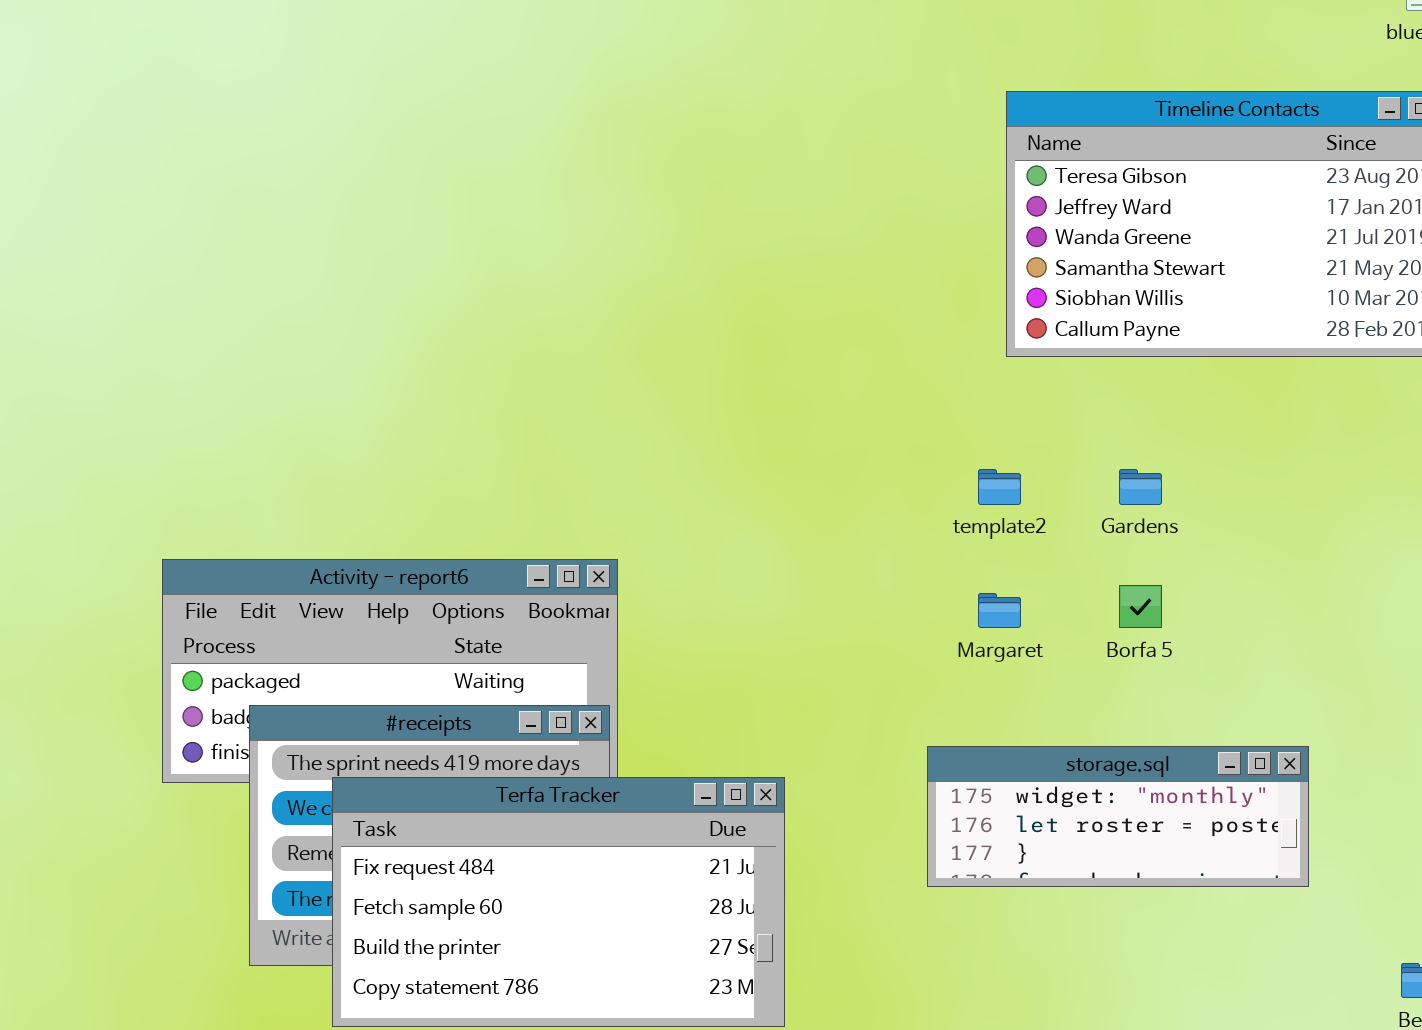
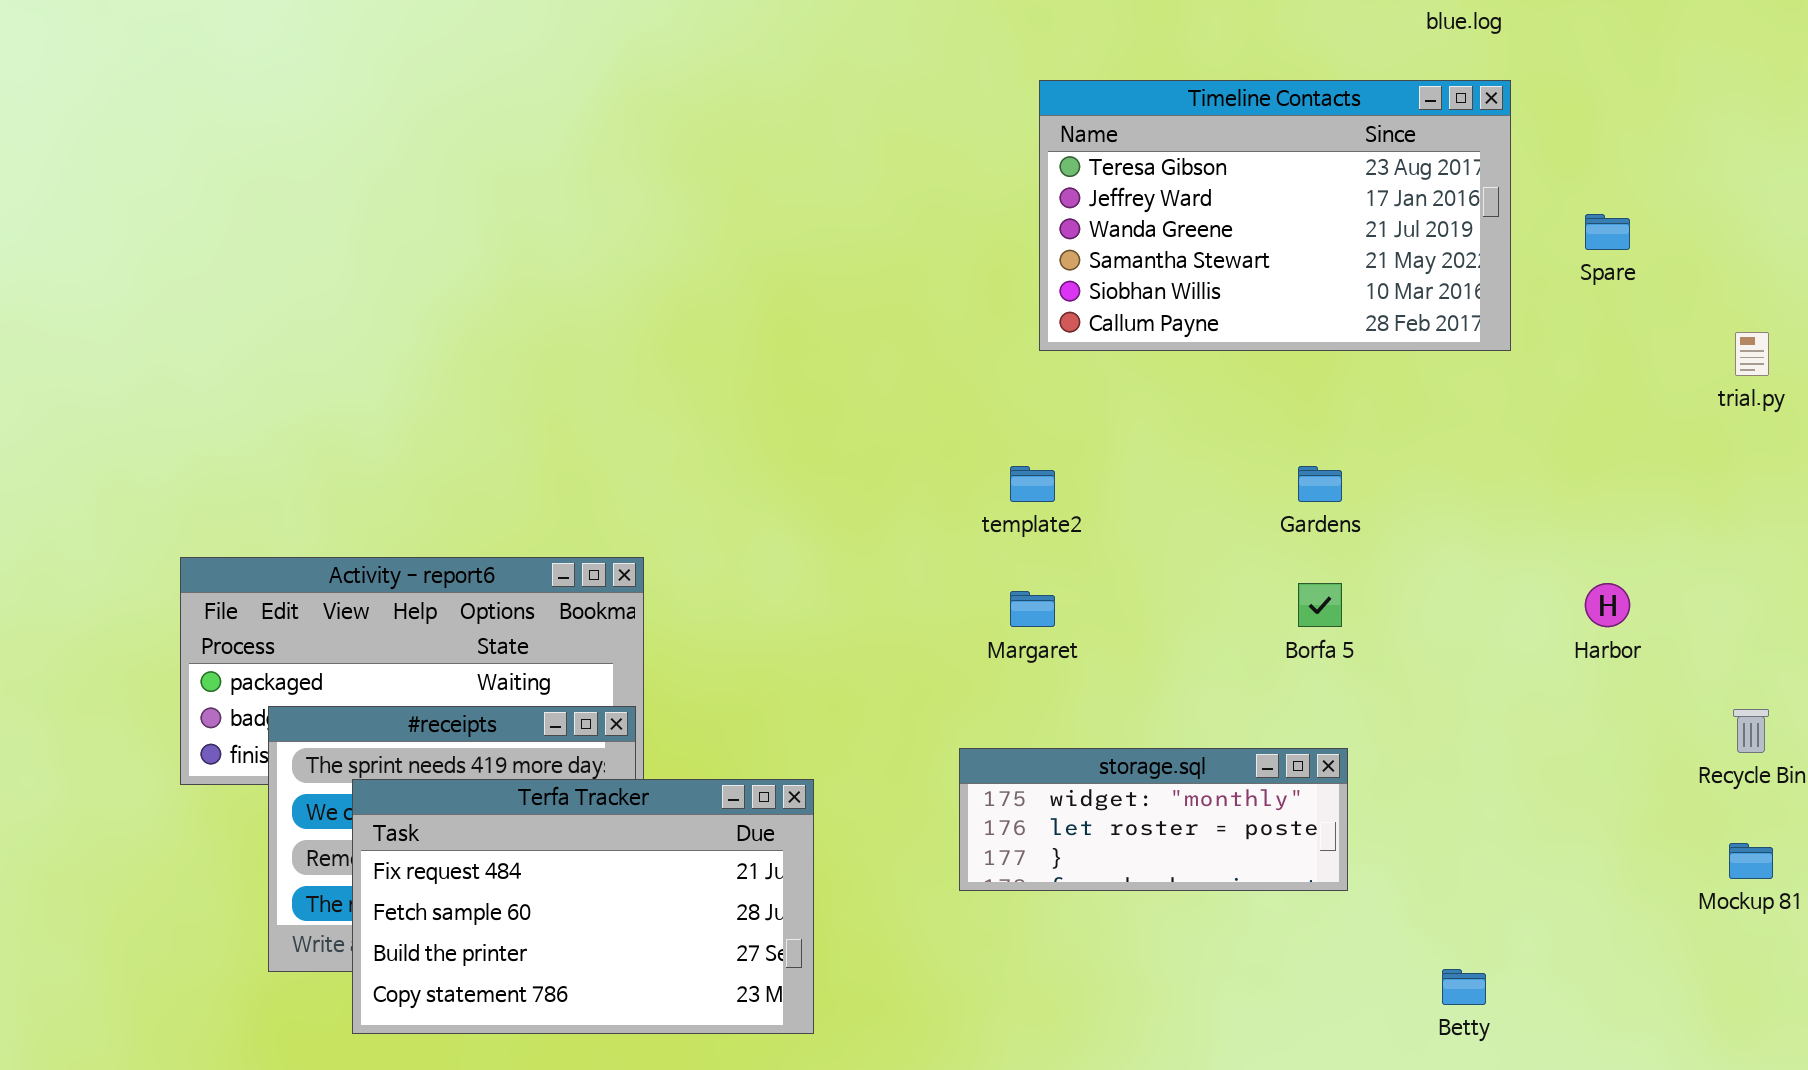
Gardens: [1119,469,1162,505] -> [1298,466,1342,502], moved
Borfa 5: [1119,585,1162,628] -> [1298,583,1342,627], moved

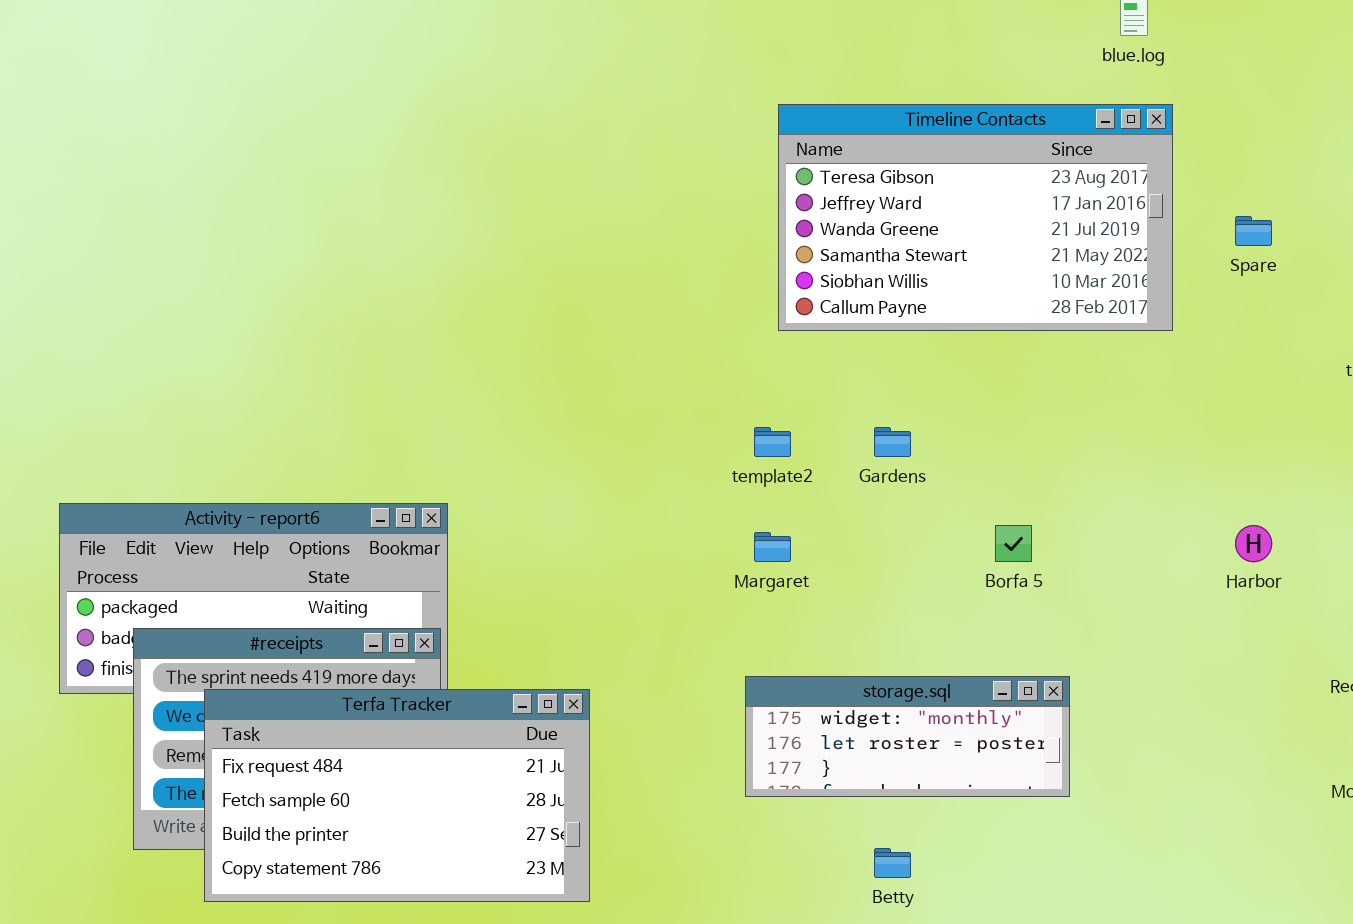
Gardens: [1298,466,1342,502] -> [874,427,911,457], moved
storage.sql: [959,748,1348,891] -> [745,676,1070,797], moved
Betty: [1442,969,1486,1005] -> [874,848,911,878], moved

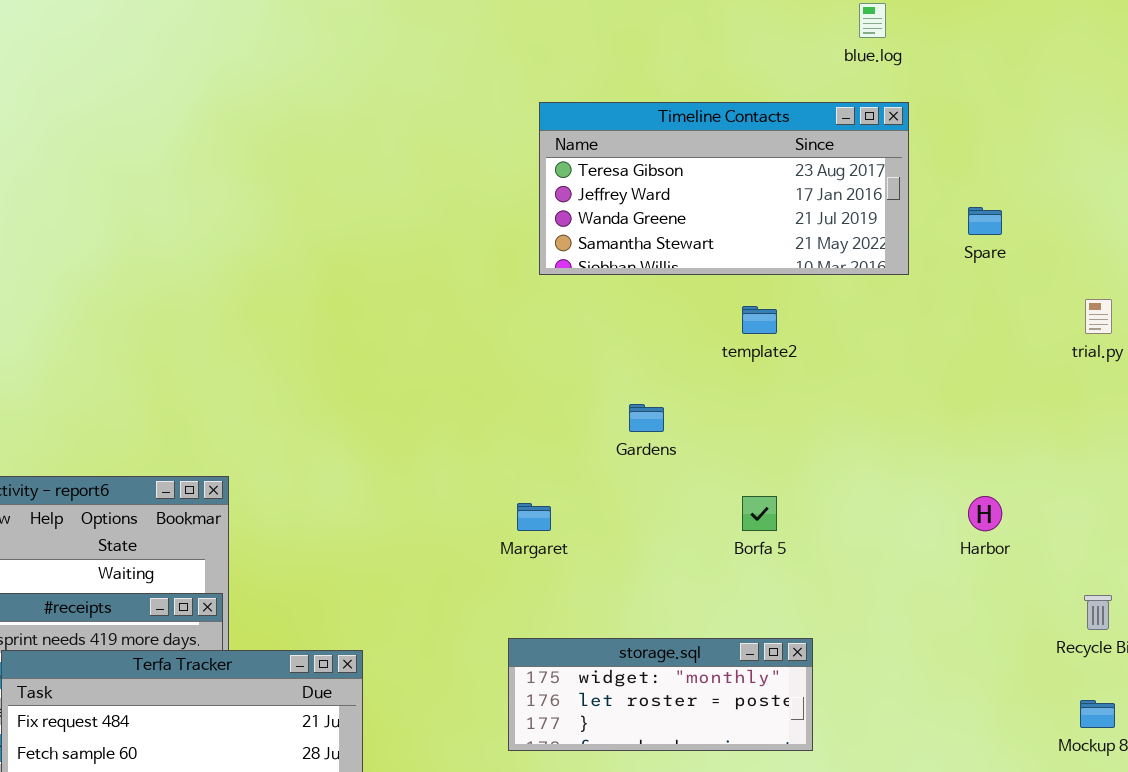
Timeline Contacts: [778,104,1173,331] -> [539,102,909,275], resized
template2: [754,427,791,457] -> [742,306,777,334], moved

